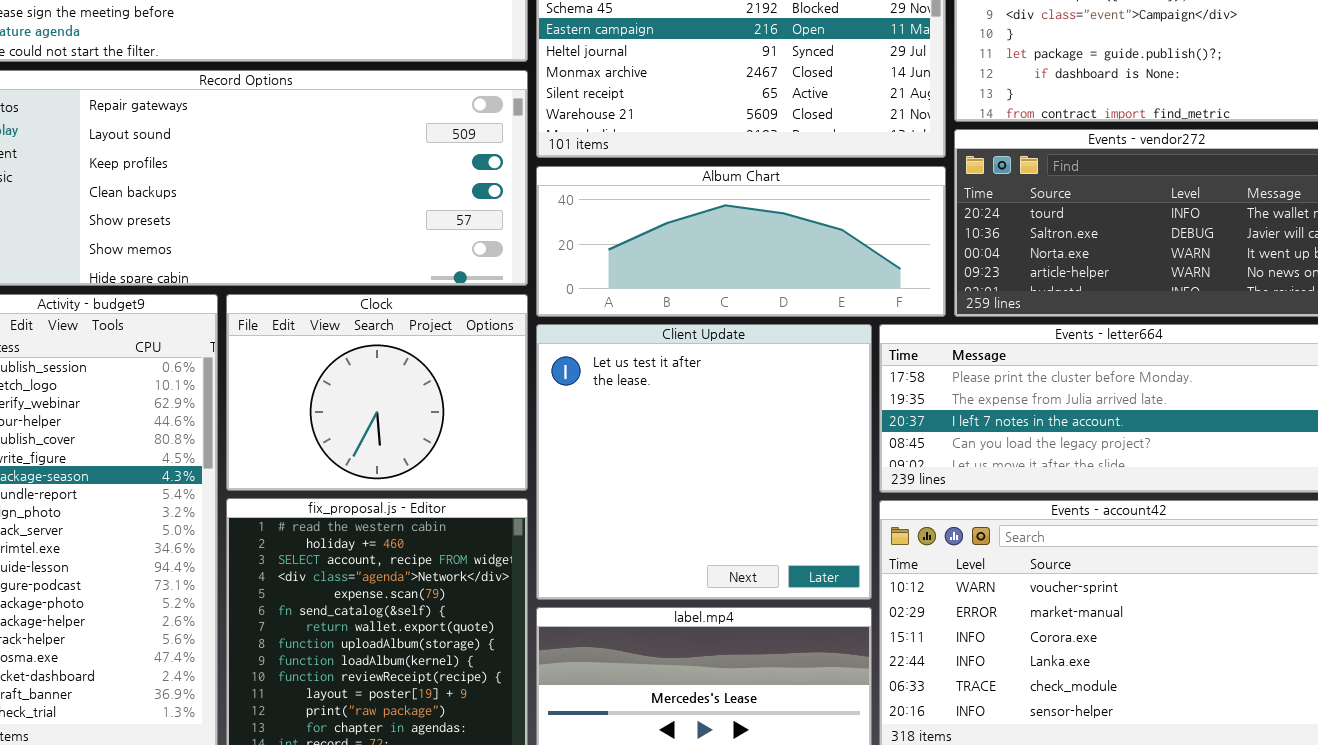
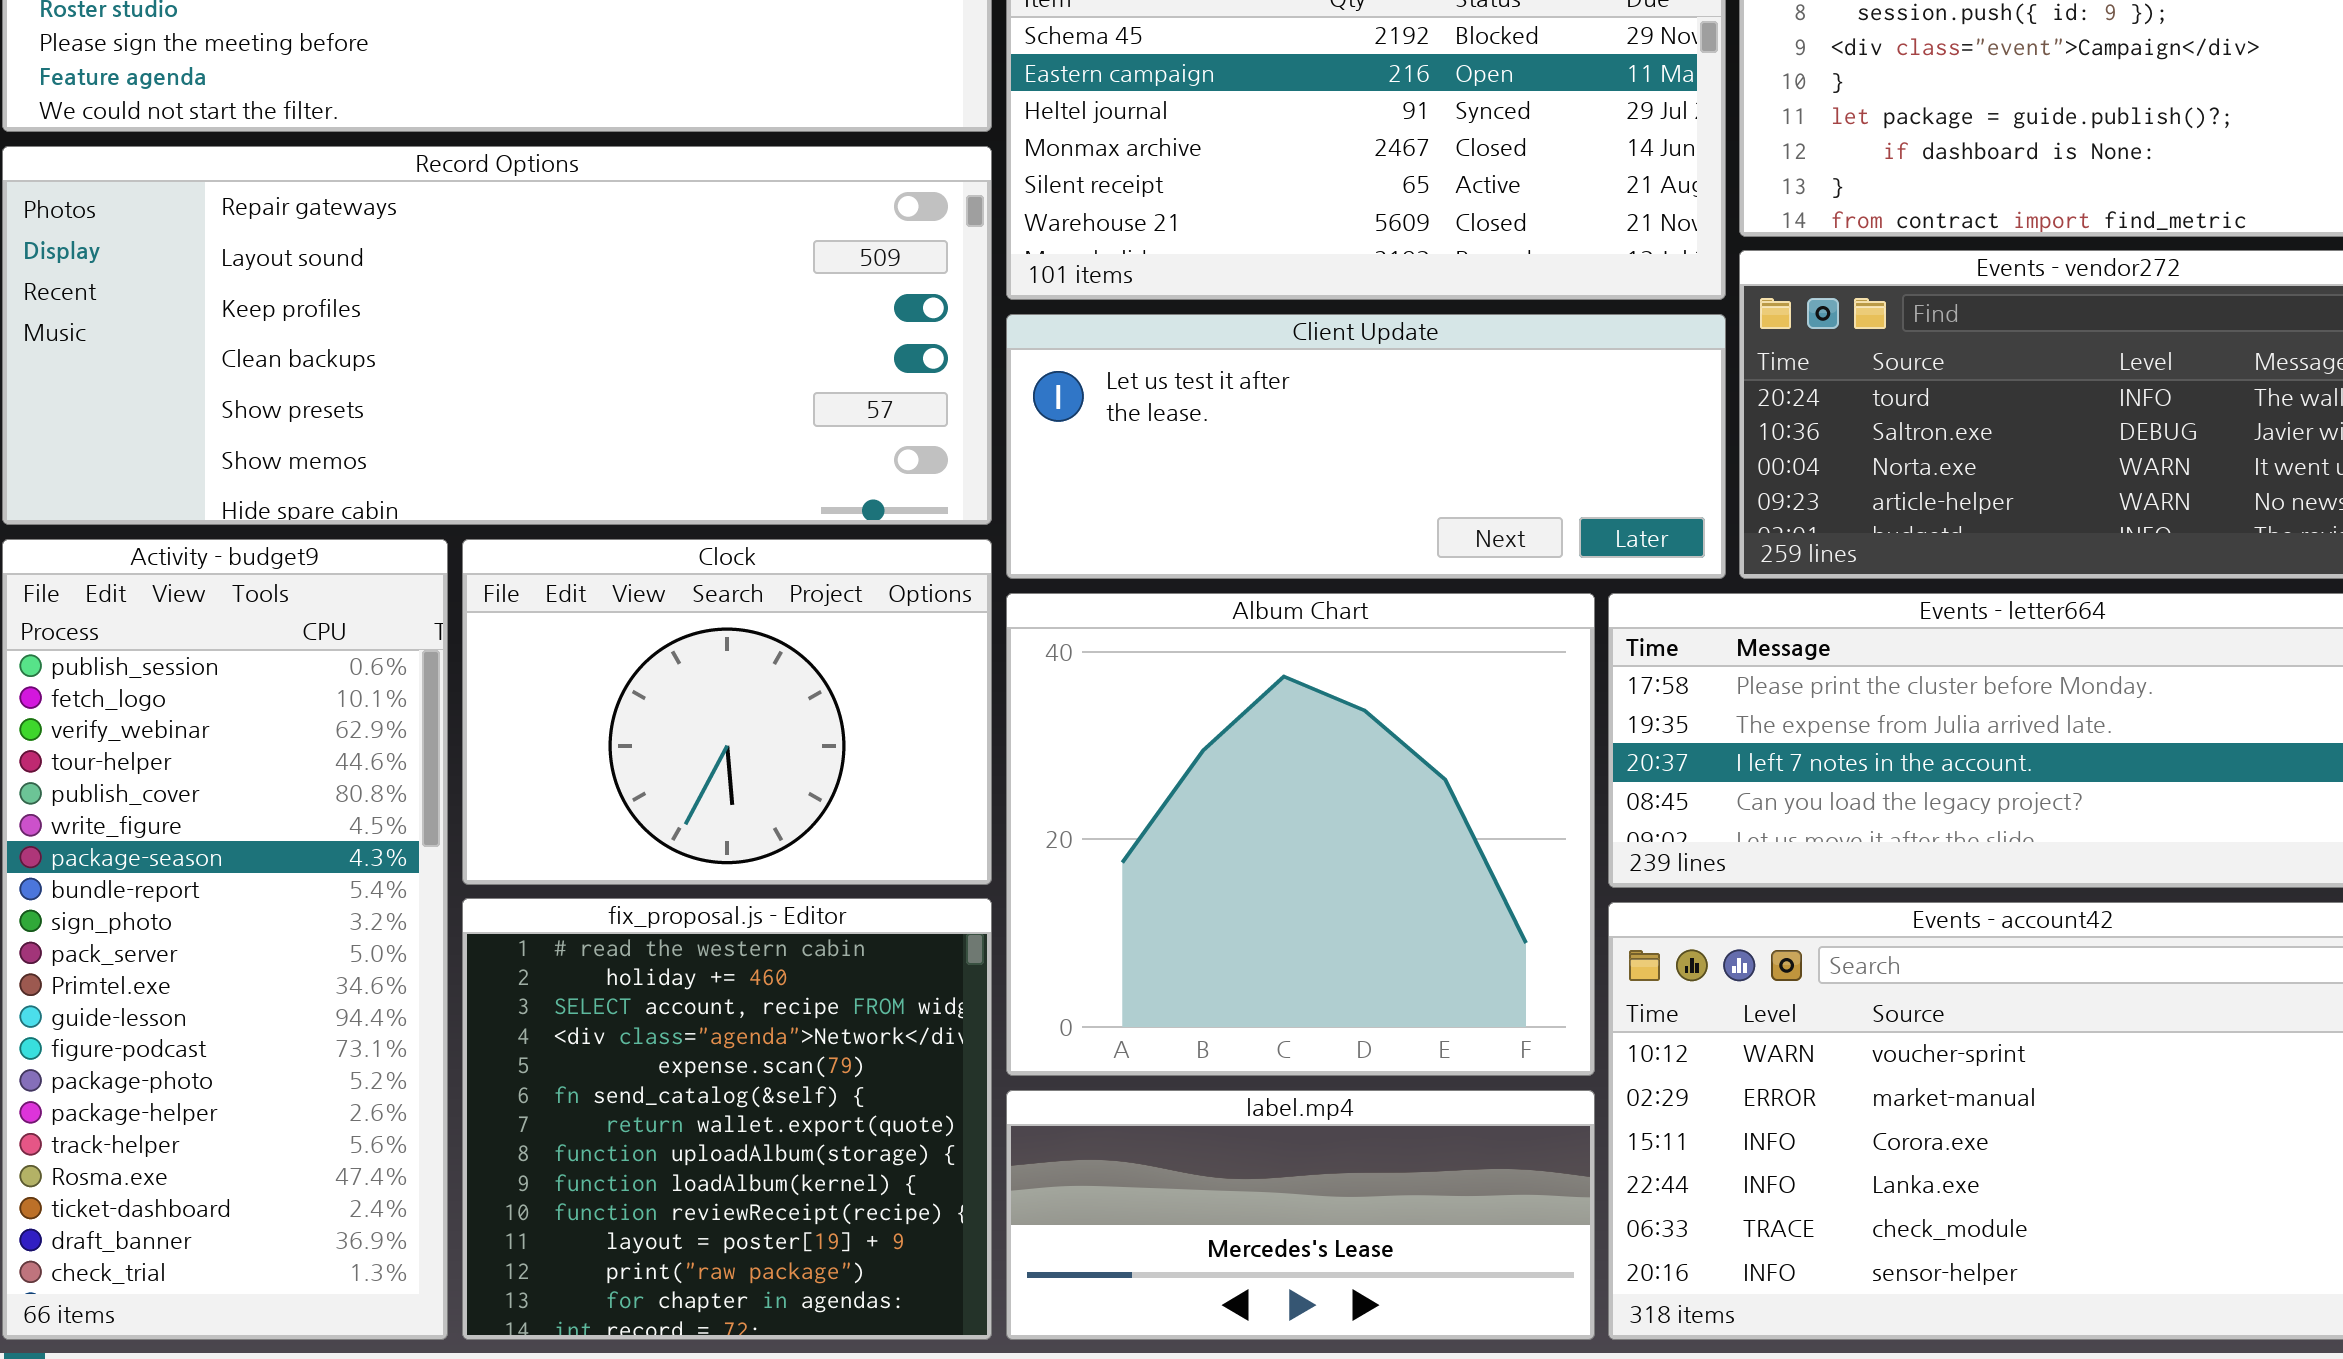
Album Chart: [536,166,946,317] -> [1006,593,1595,1076], moved, resized
Client Update: [536,324,872,600] -> [1006,314,1726,579], moved, resized

